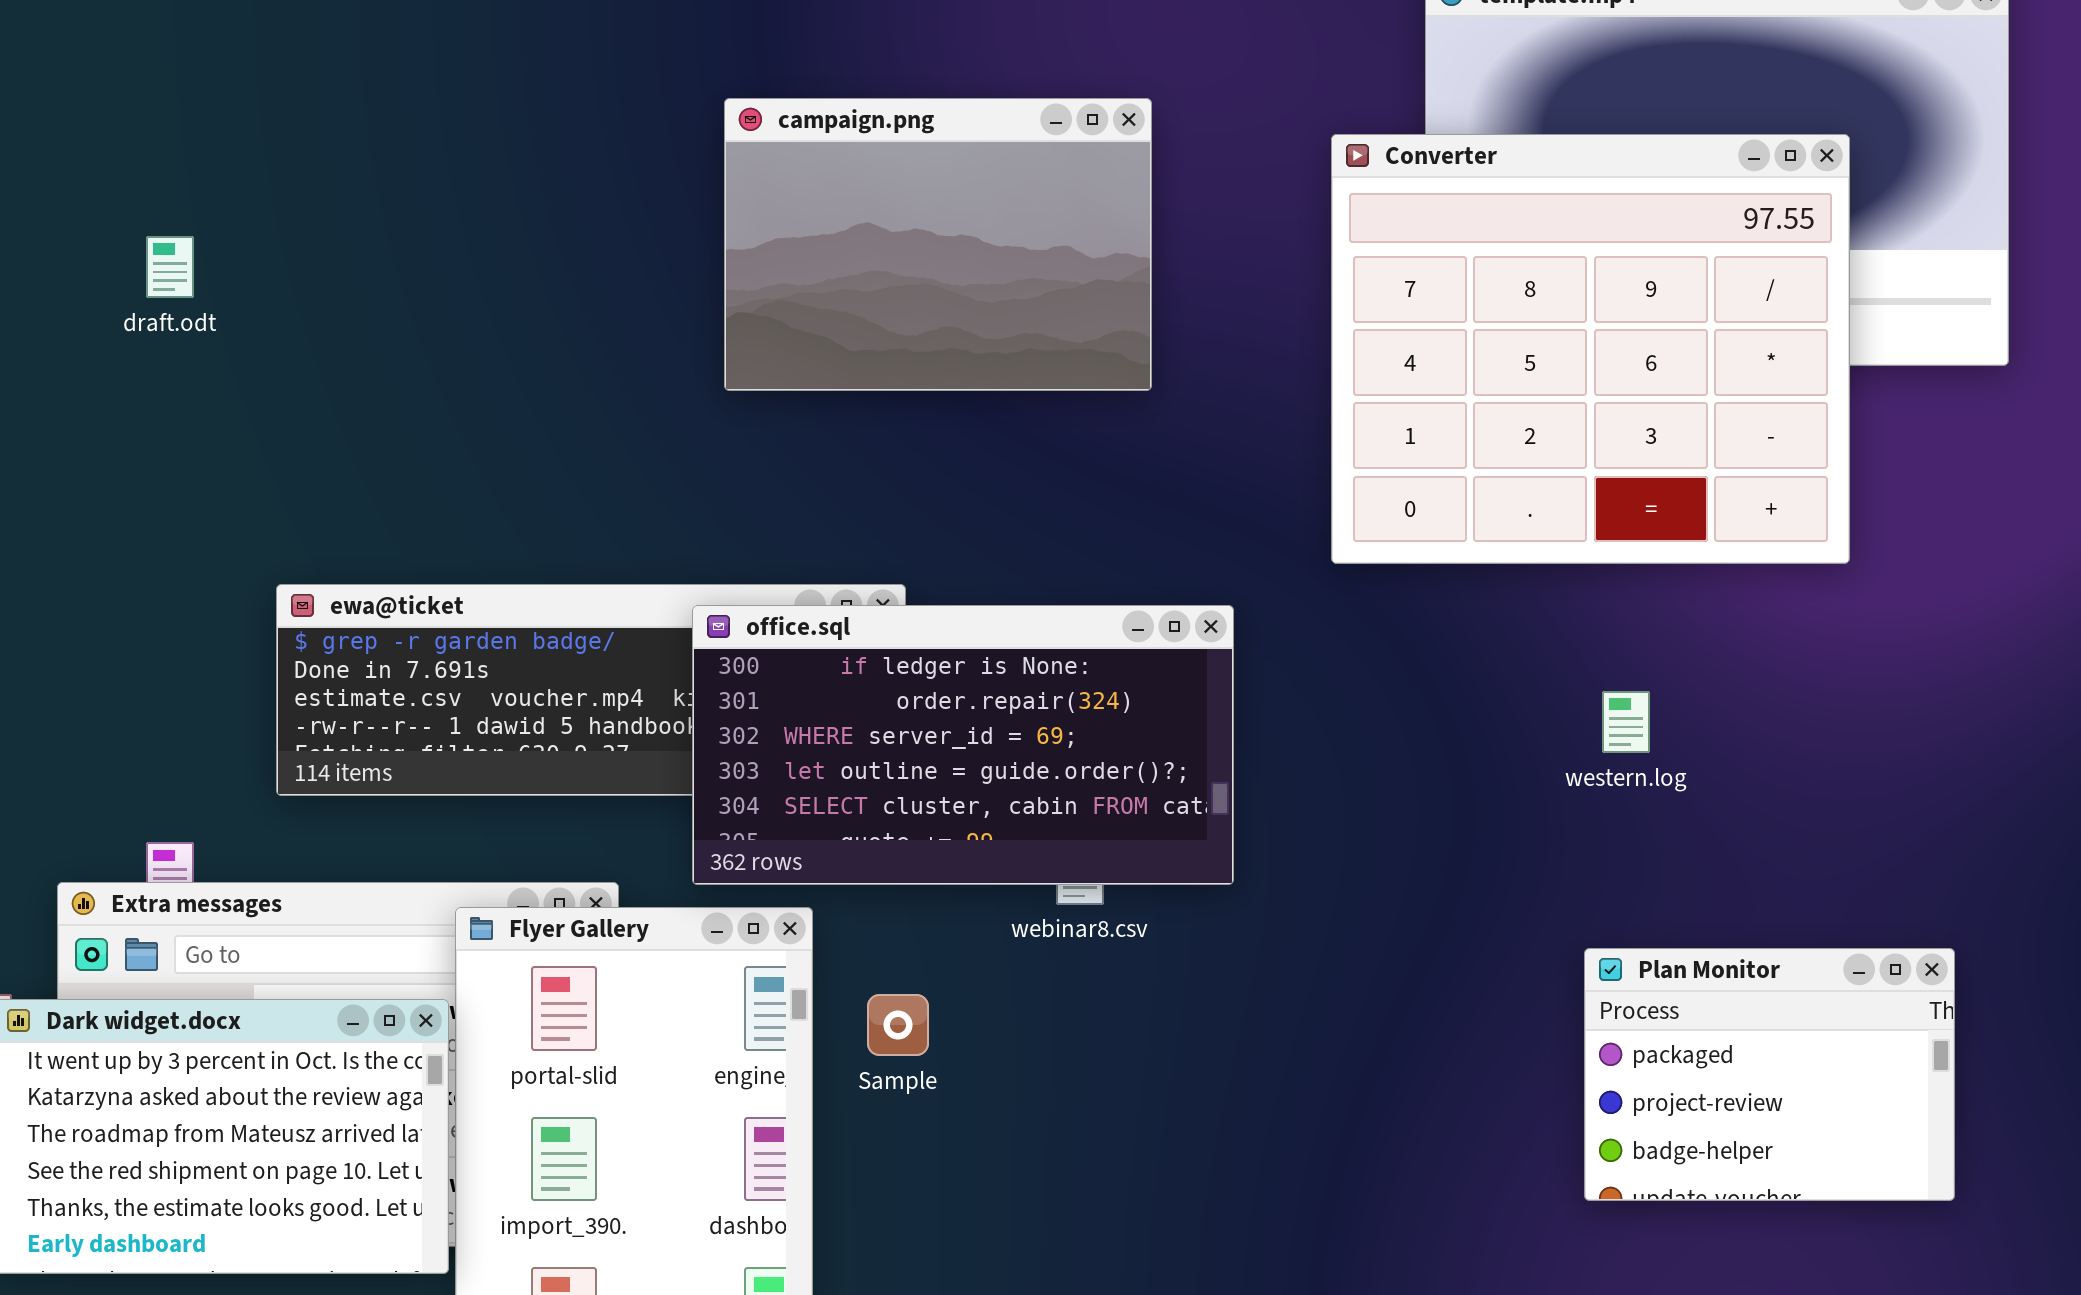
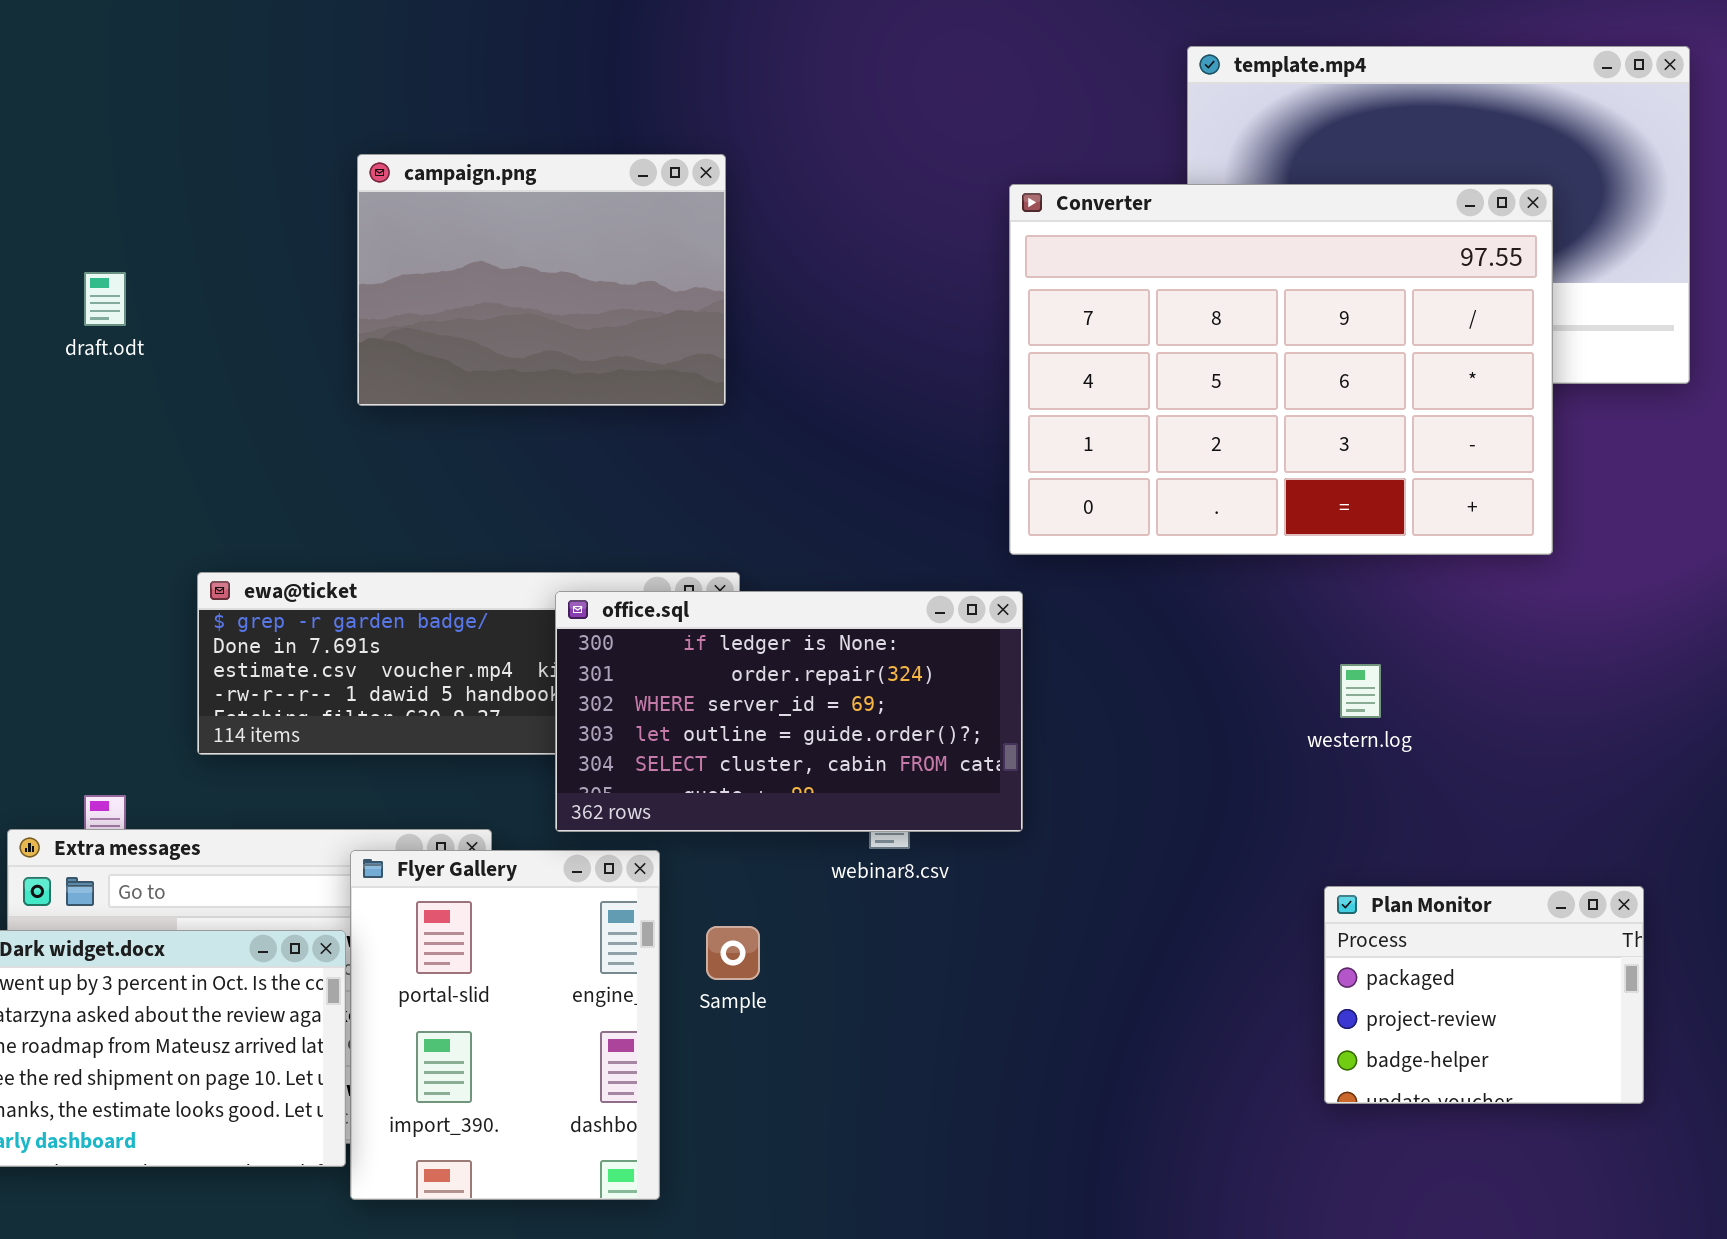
campaign.png: [724,98,1152,391] -> [357,154,726,406], moved
Converter: [1331,134,1850,564] -> [1009,184,1553,555], resized

